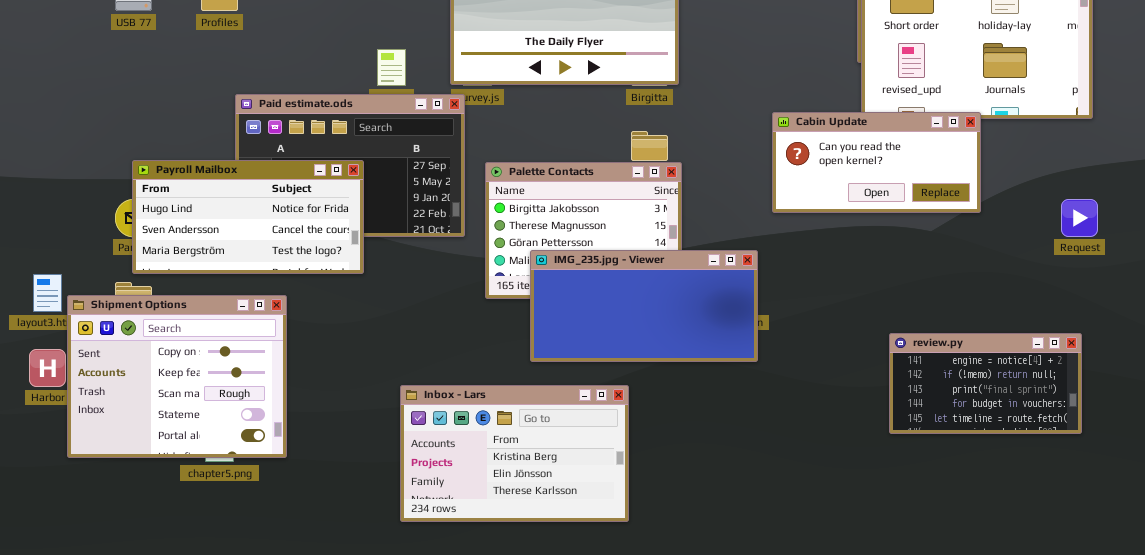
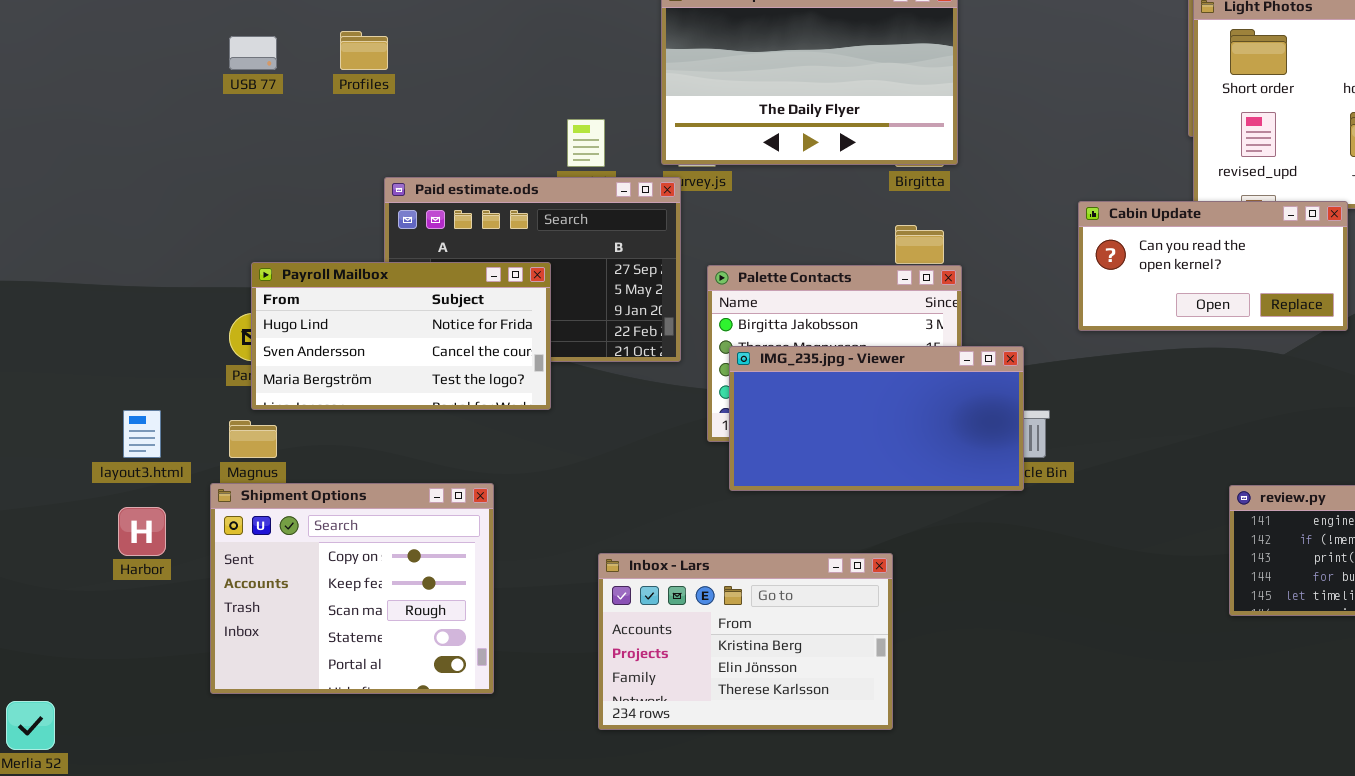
IMG_235.jpg - Viewer: [530,250,758,362] -> [729,346,1024,491], moved
Shipment Options: [67,295,287,458] -> [210,483,494,694], moved

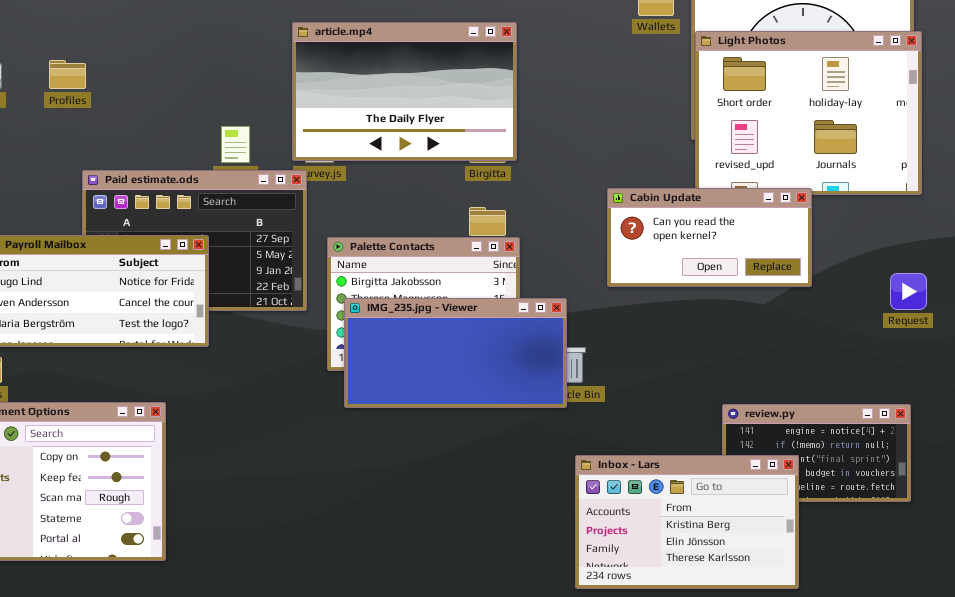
Inbox - Lars: [598,553,893,730] -> [575,455,799,589], moved

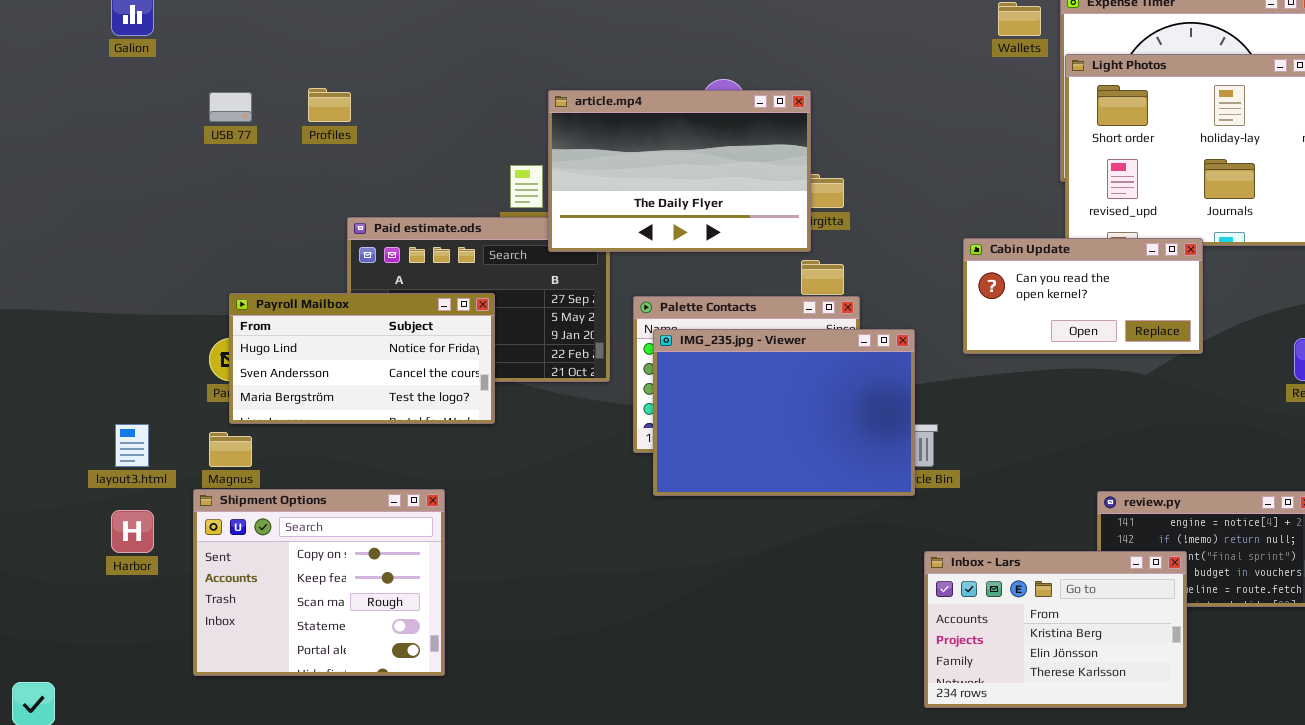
article.mp4: [292,22,517,161] -> [548,90,811,252], moved
IMG_235.jpg - Viewer: [344,298,567,408] -> [653,329,915,496], resized

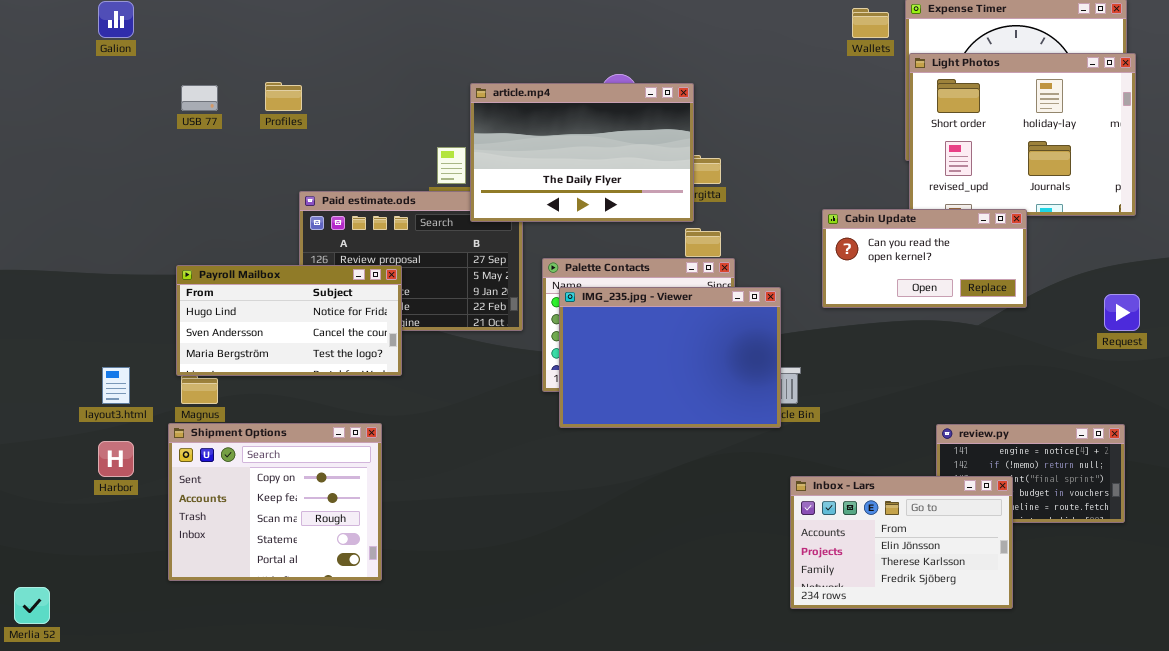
Payroll Mailbox: [229,293,495,424] -> [176,265,402,376], moved
Inbox - Lars: [924,551,1187,708] -> [790,476,1013,609], scrolled down 1 row

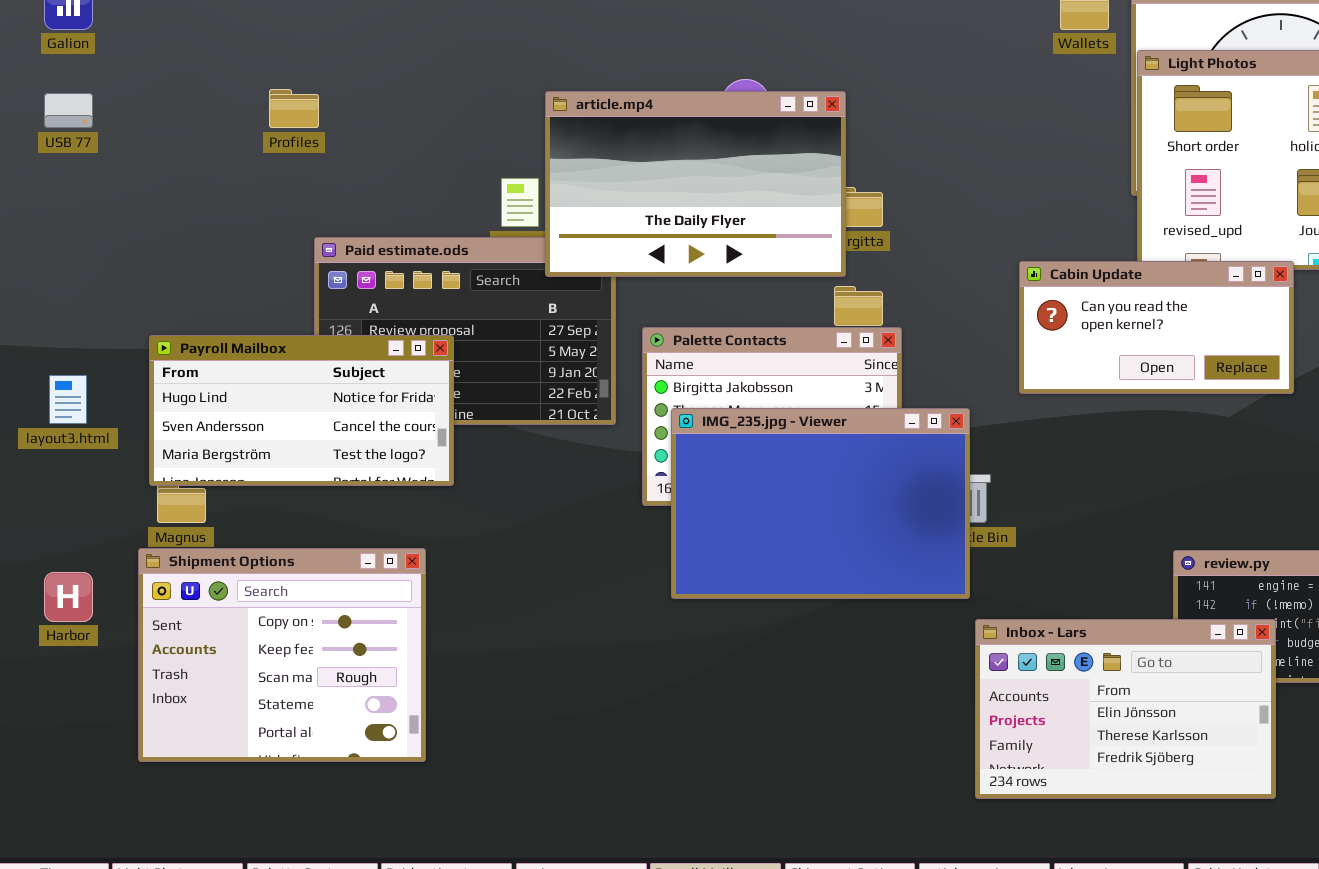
USB 77: [181,85,218,111] -> [44,93,93,128], moved
IMG_235.jpg - Viewer: [559,287,781,428] -> [671,408,970,599], moved
layout3.html: [102,367,130,404] -> [49,375,87,424], moved

